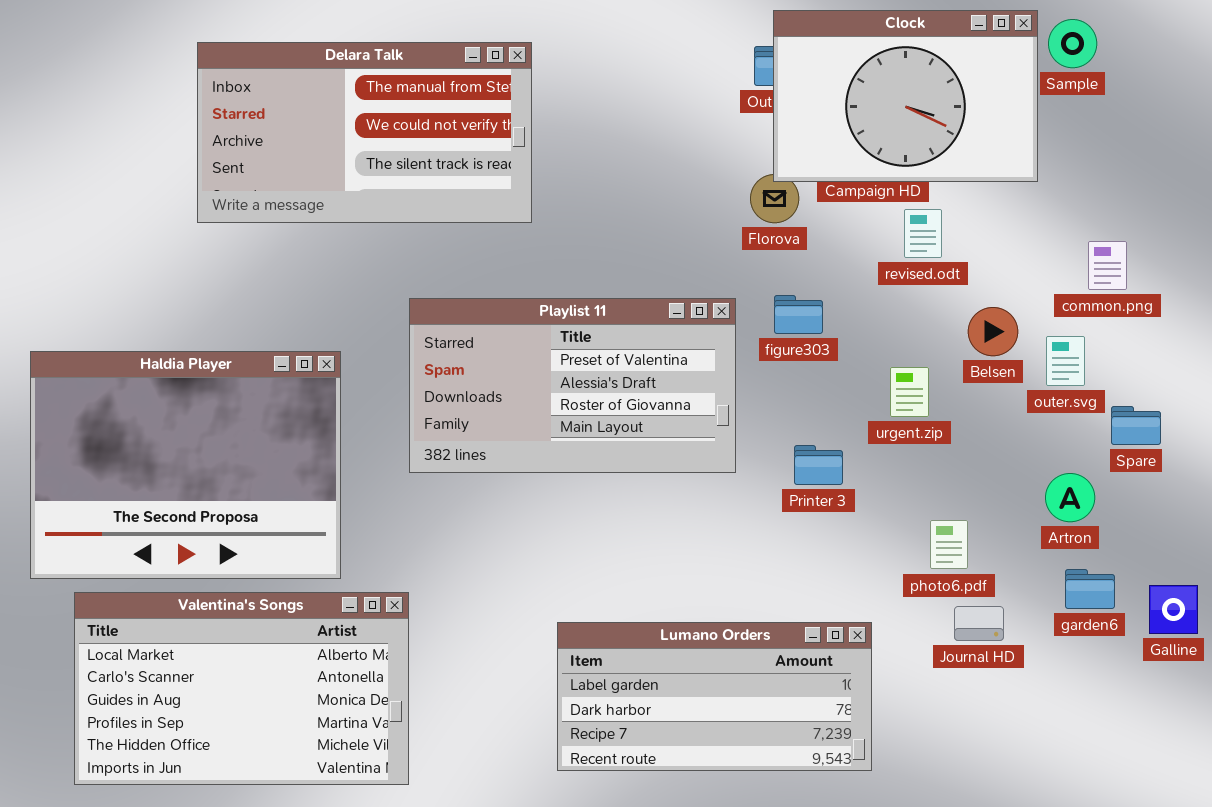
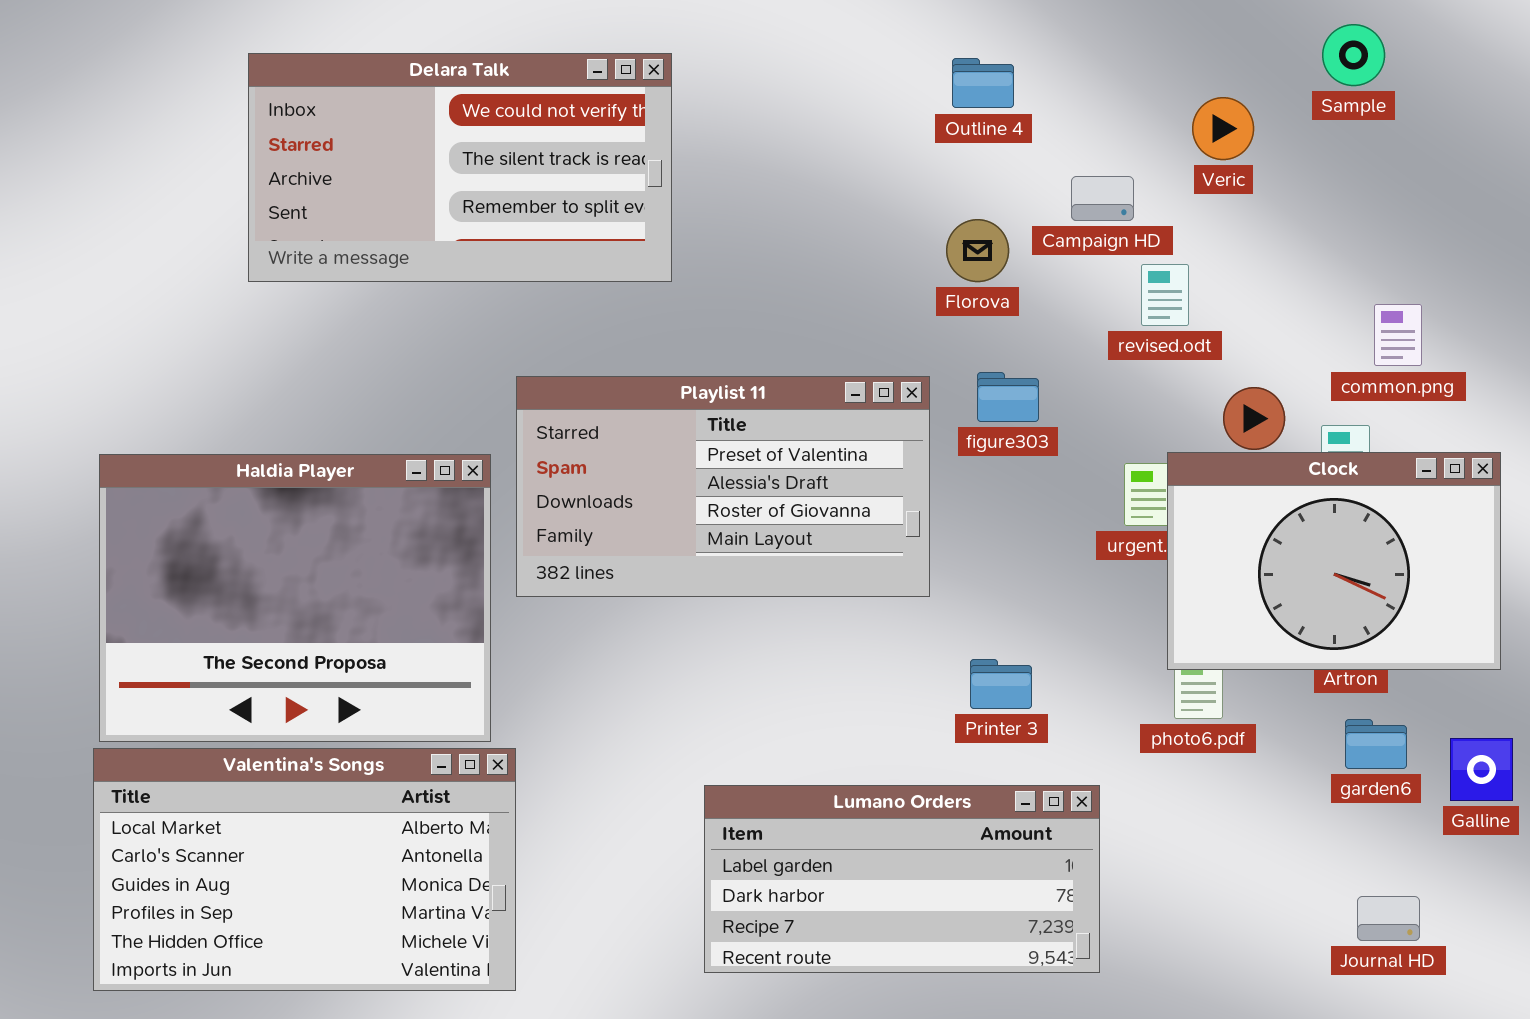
Clock: [773,10,1038,182] -> [1167,452,1501,670], moved
Delara Talk: [197,42,532,223] -> [248,53,672,282], scrolled down 1 row
Haldia Player: [30,351,341,579] -> [99,454,491,742], moved
Printer 3: [794,445,843,485] -> [970,659,1032,709], moved
Journal HD: [954,606,1004,641] -> [1357,896,1420,941], moved

